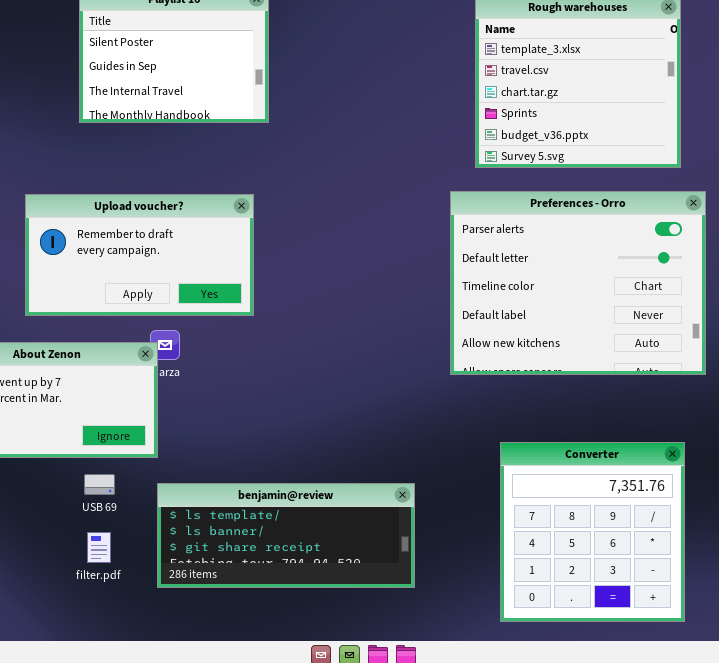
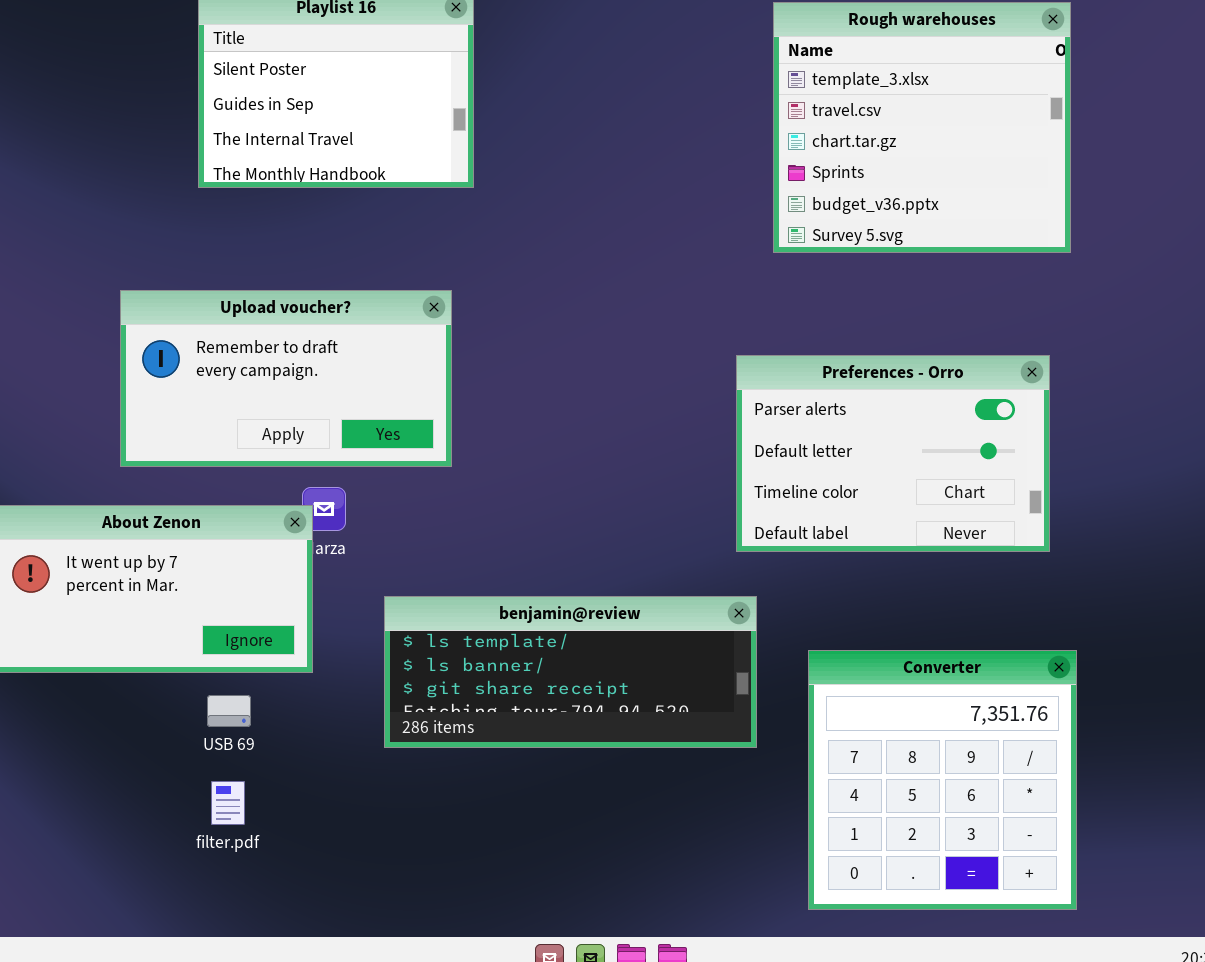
Preferences - Orro: [450,191,706,375] -> [736,355,1050,552], resized
benjamin@review: [157,483,415,588] -> [384,596,757,748], moved

